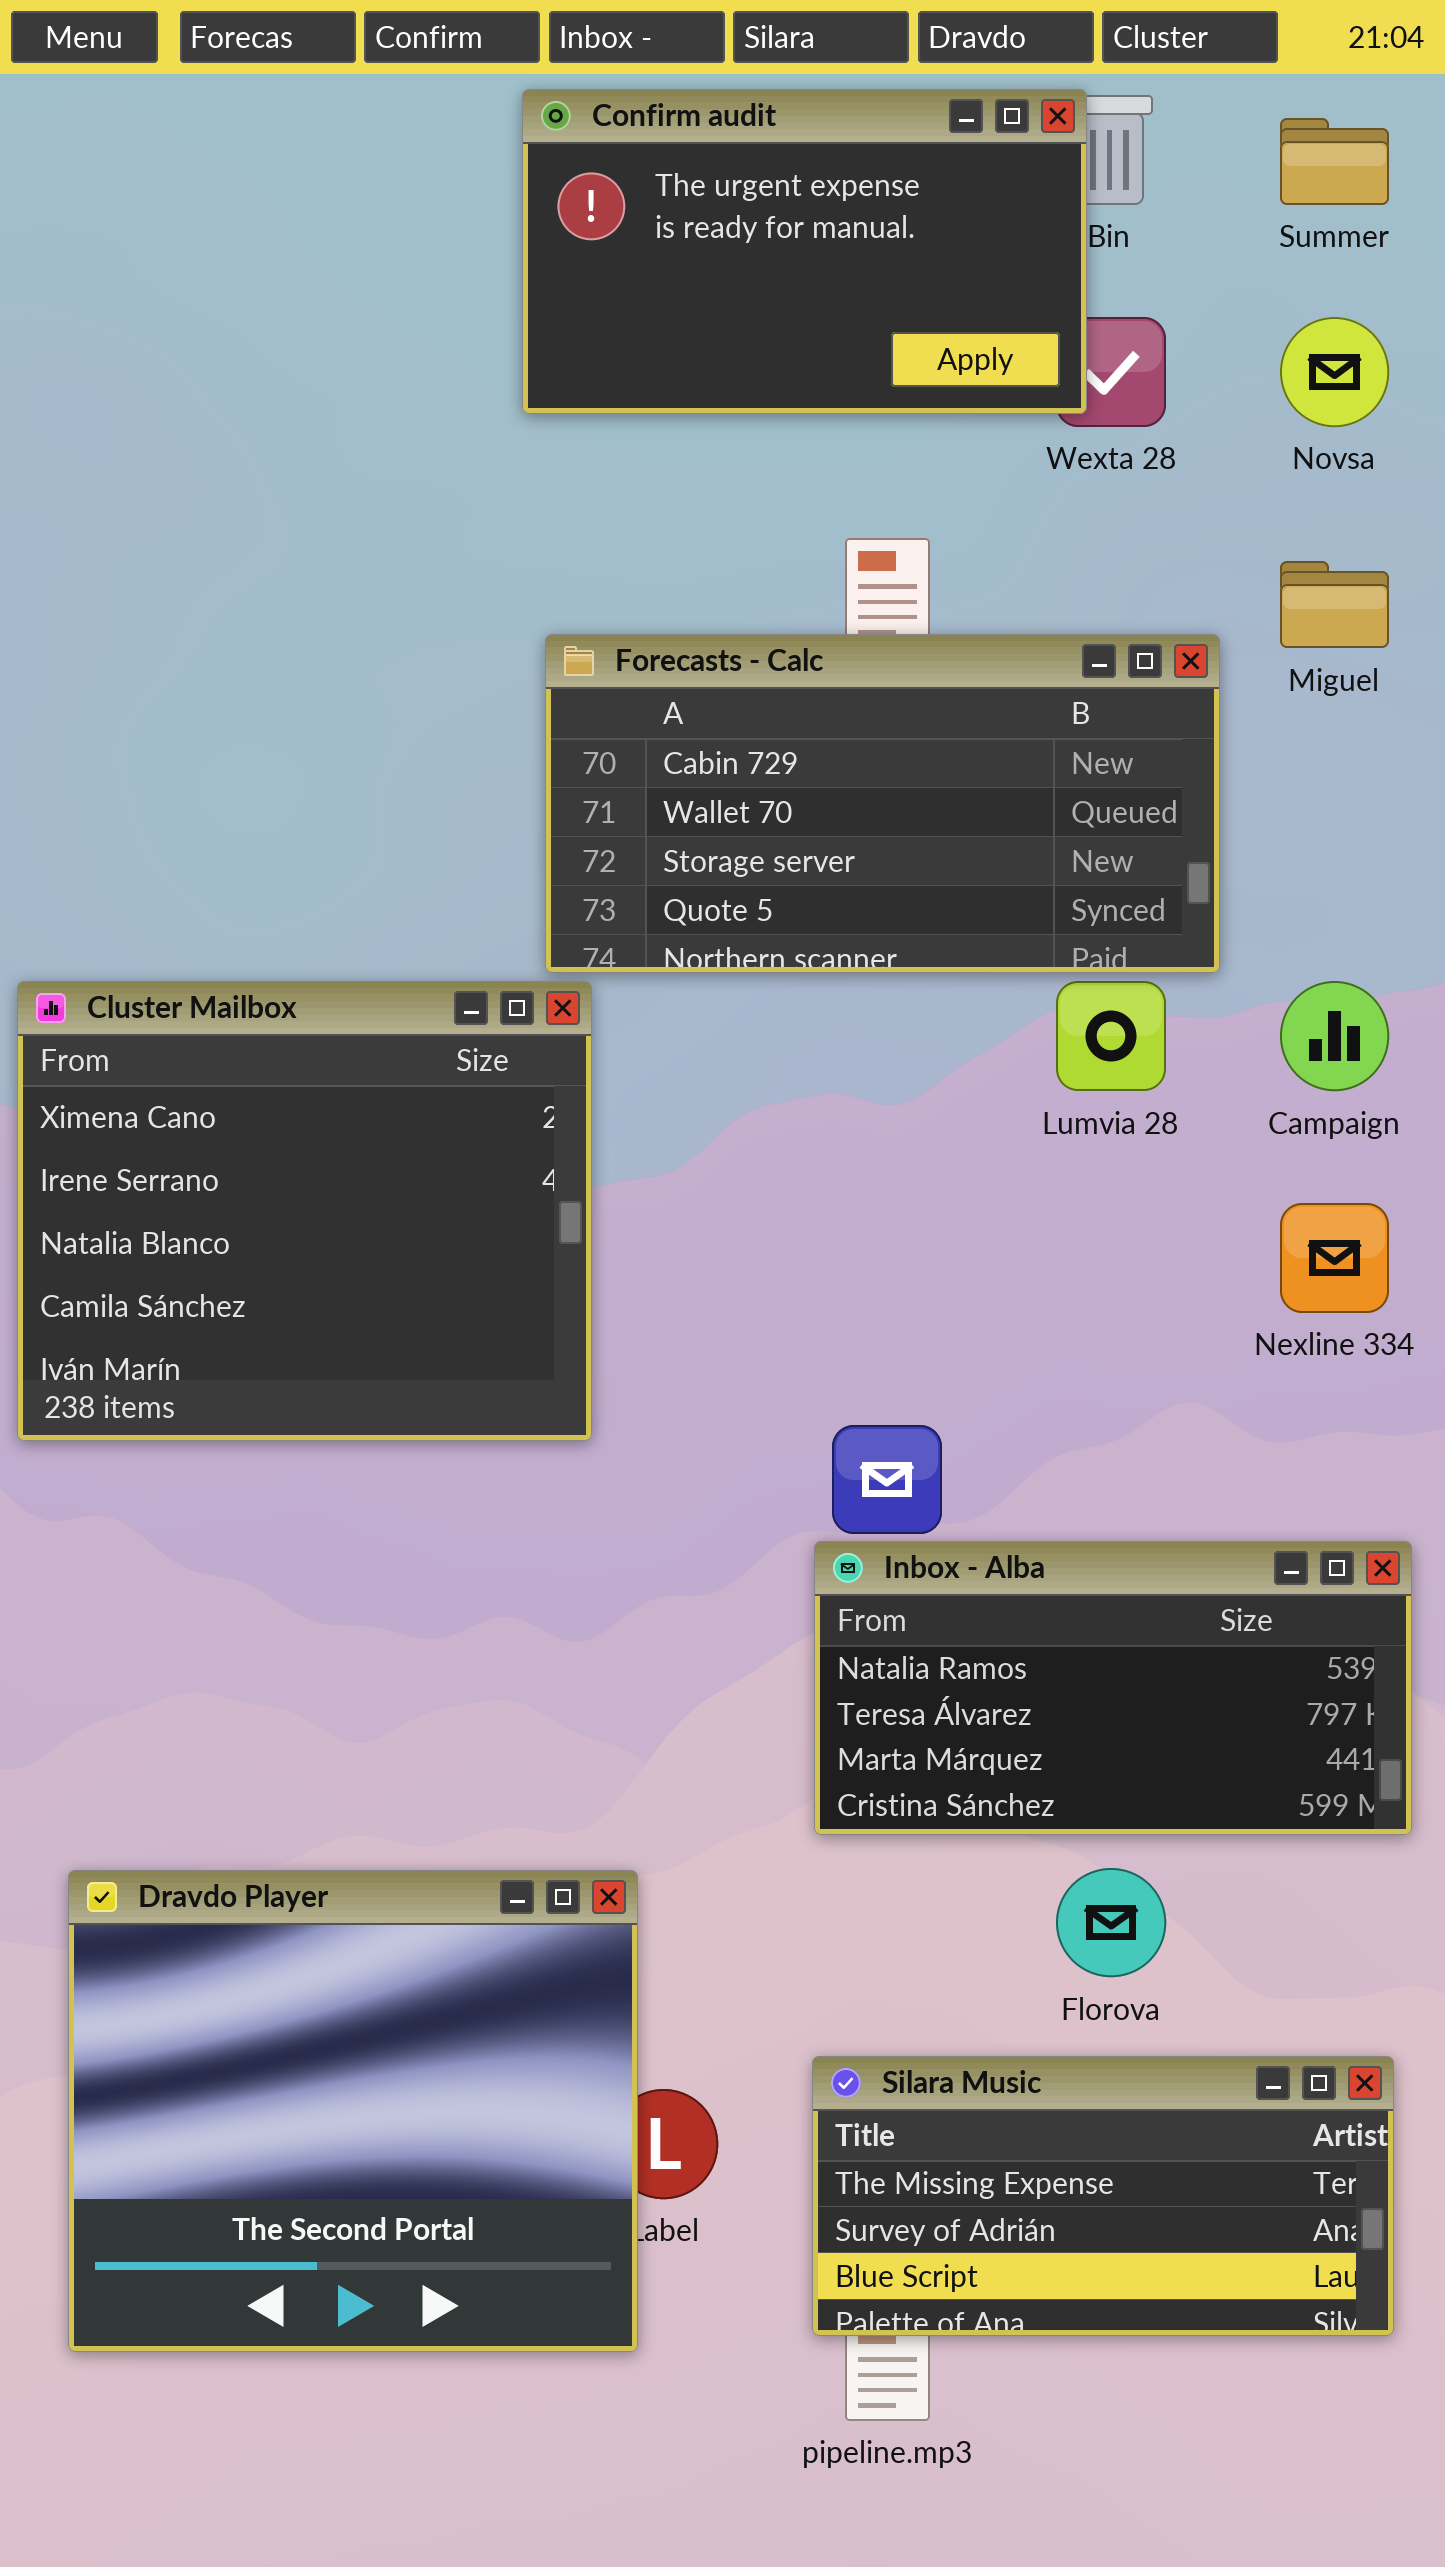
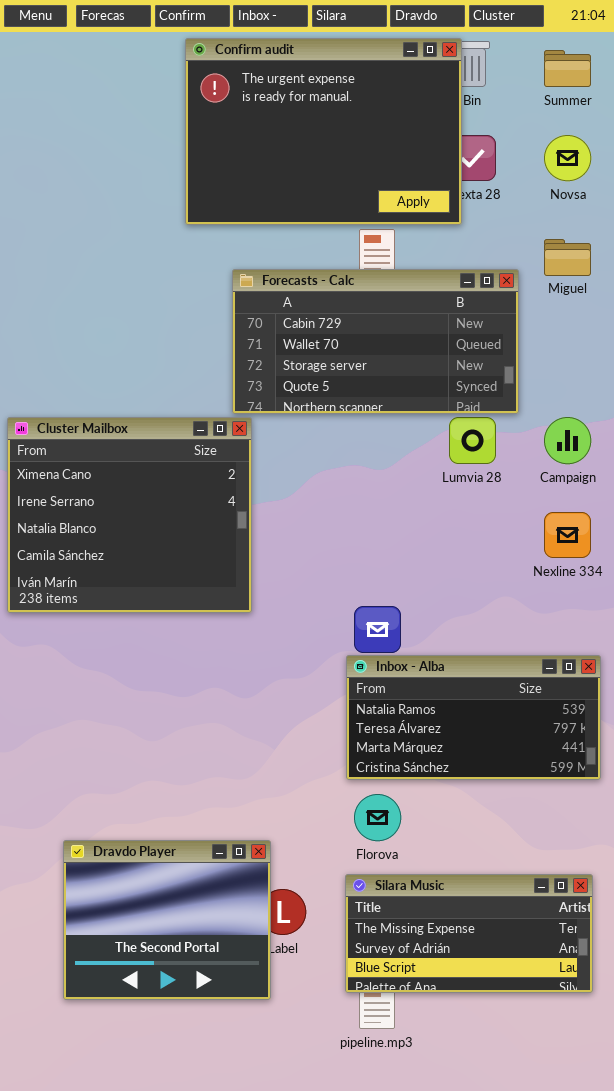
Confirm audit: [522,89,1087,414] -> [185,38,462,225], resized
Florova: [1056,1868,1166,1977] -> [354,794,401,841], moved
Dravdo Player: [68,1870,638,2352] -> [63,840,271,1000], resized

